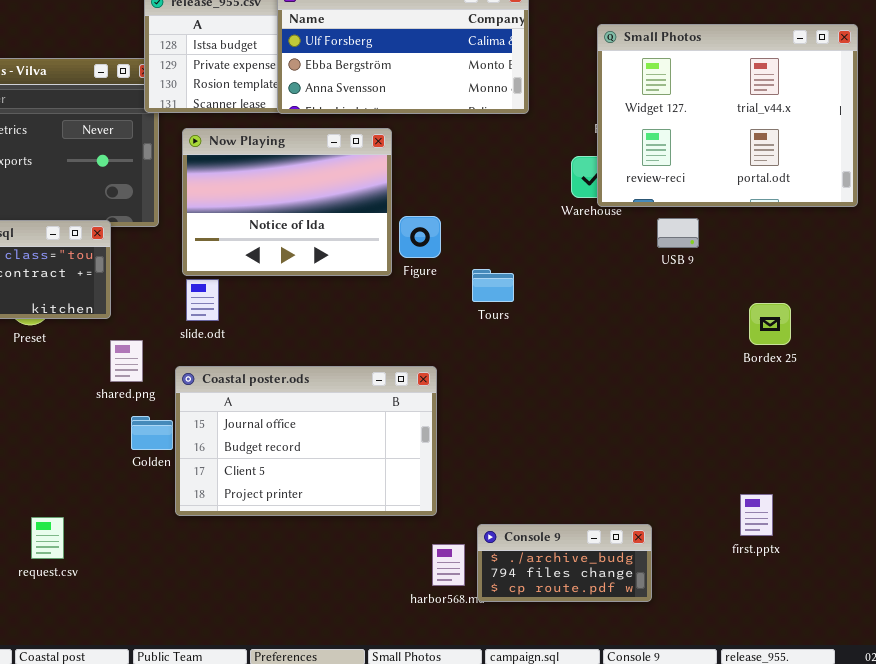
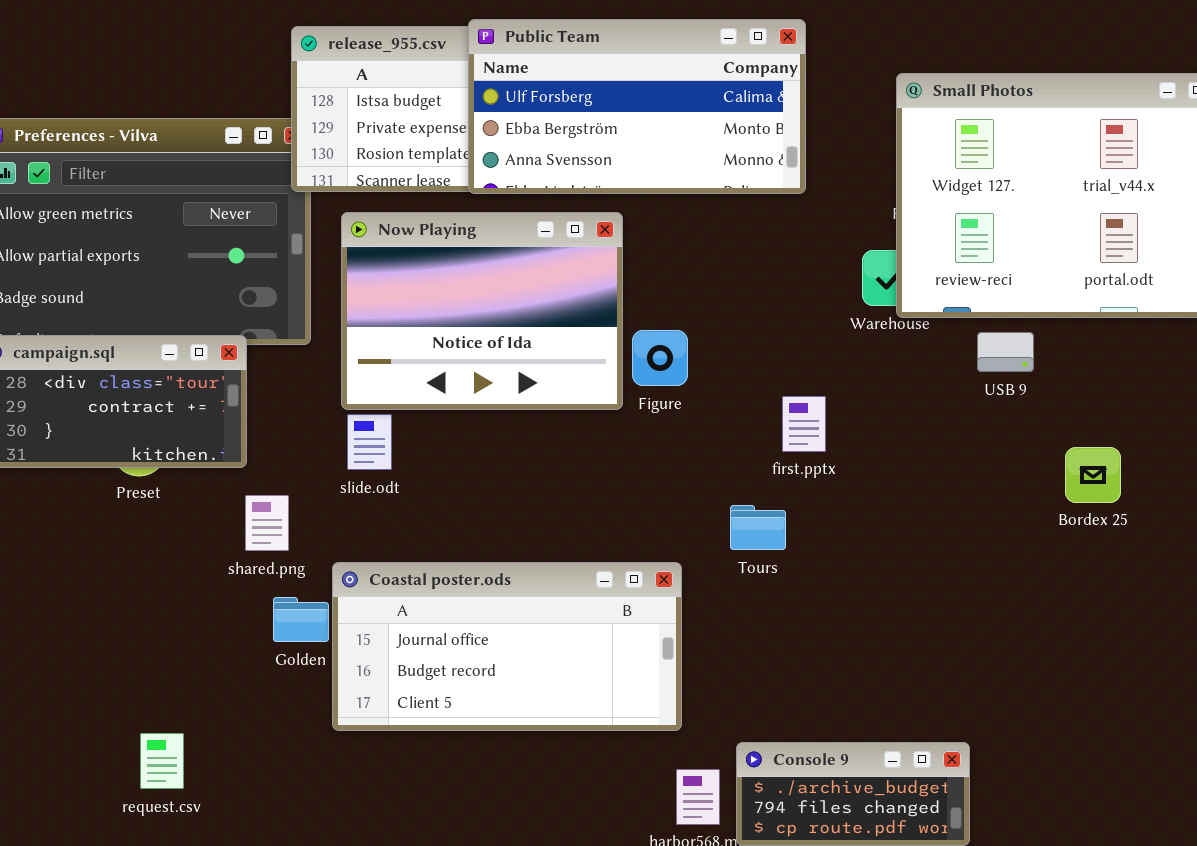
Tours: [472,269,514,302] -> [730,505,786,550], moved
Bordex 25: [749,303,791,345] -> [1065,447,1121,503], moved
Coastal poster.ods: [175,366,437,516] -> [332,562,682,731], resized
first.pptx: [740,494,773,536] -> [782,396,826,452], moved

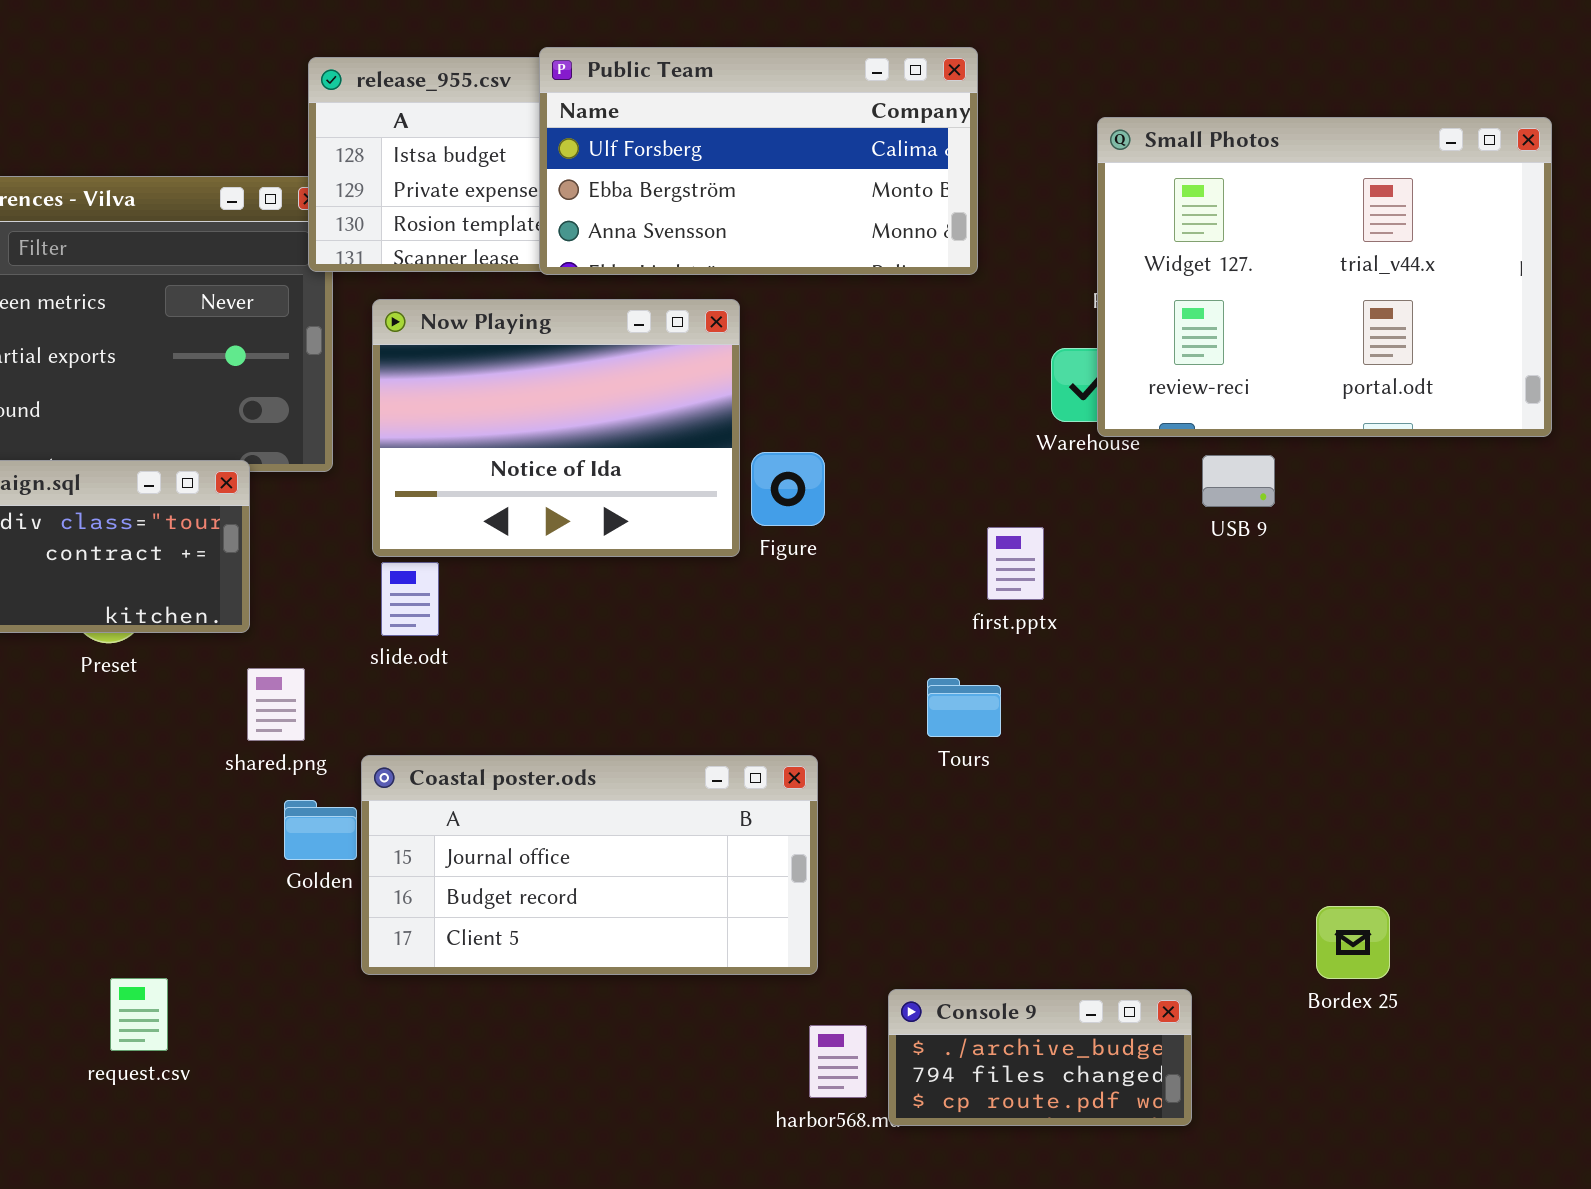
first.pptx: [782,396,826,452] -> [987,527,1044,600], moved
Bordex 25: [1065,447,1121,503] -> [1316,906,1390,979], moved
Tours: [730,505,786,550] -> [927,678,1001,737], moved

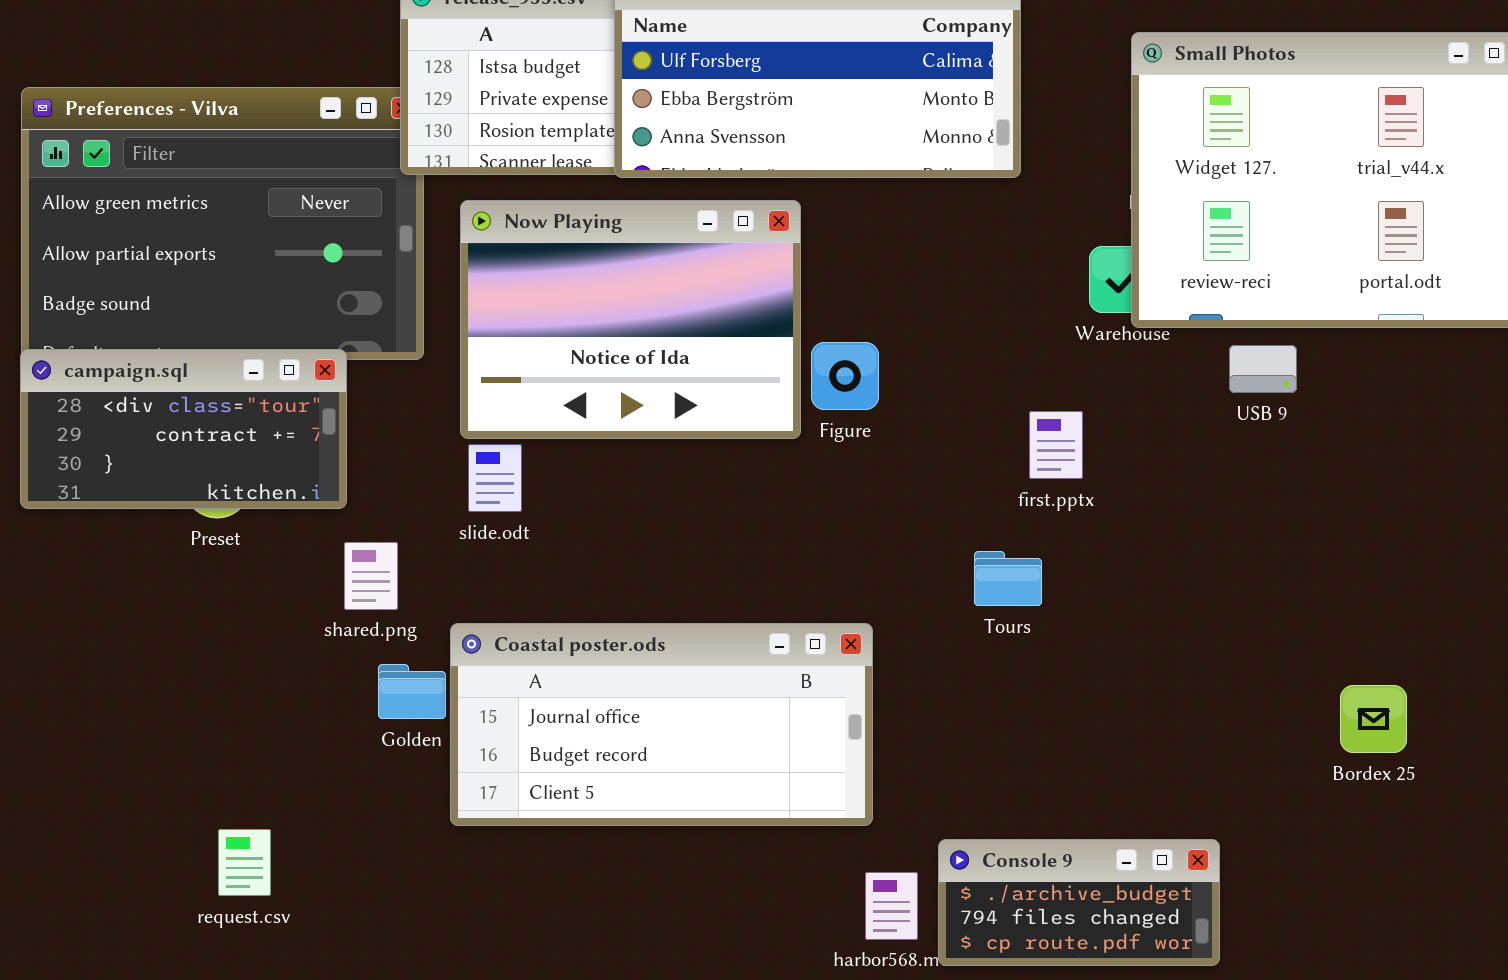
Bordex 25: [1316,906,1390,979] -> [1340,685,1407,753], moved

